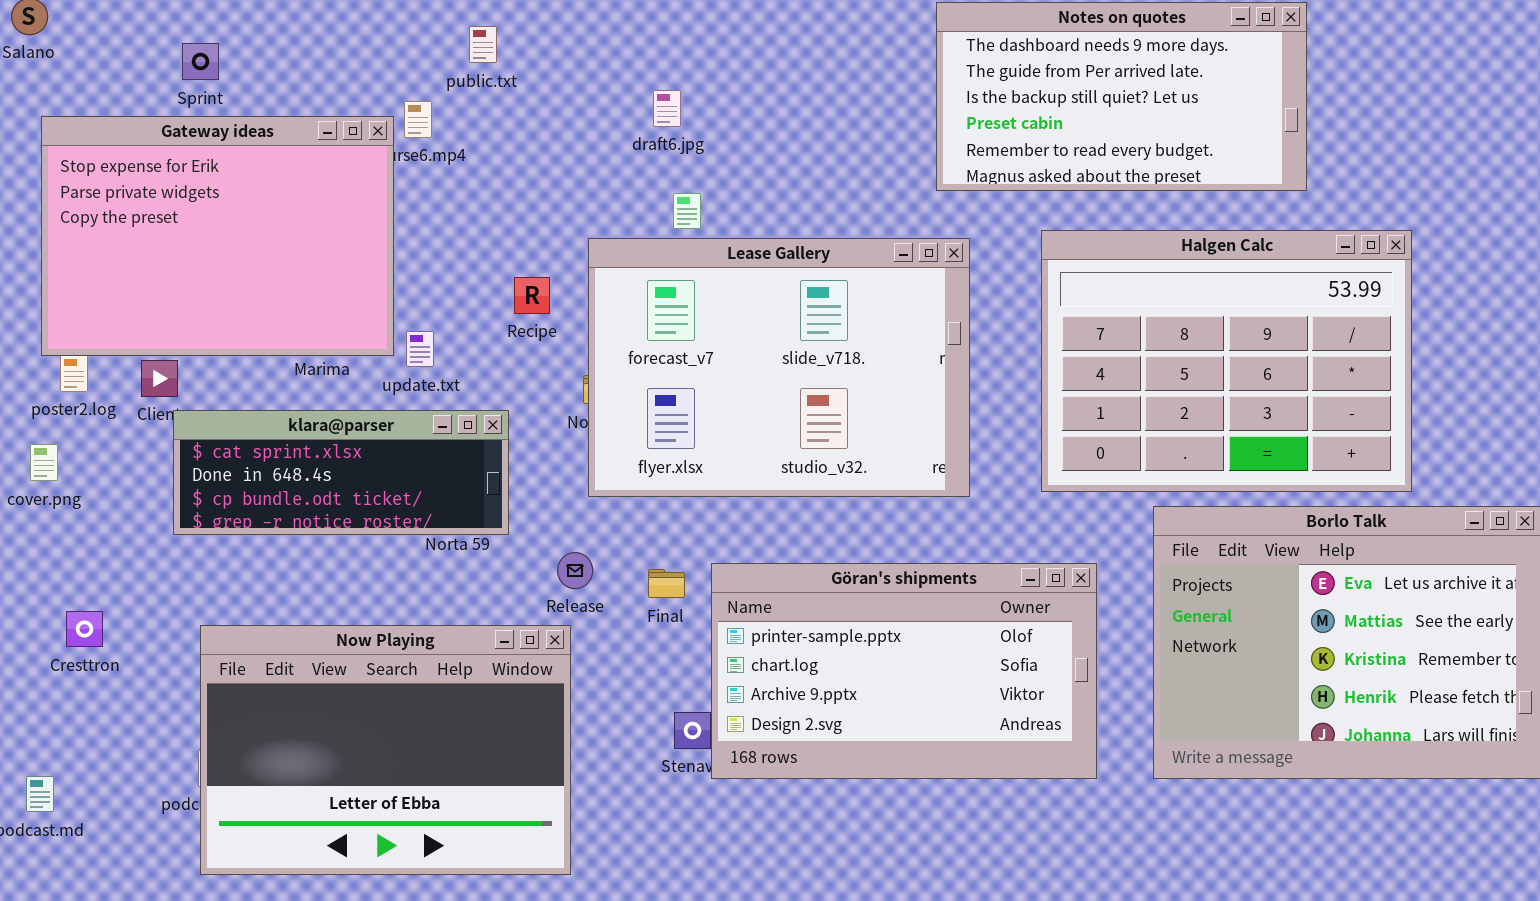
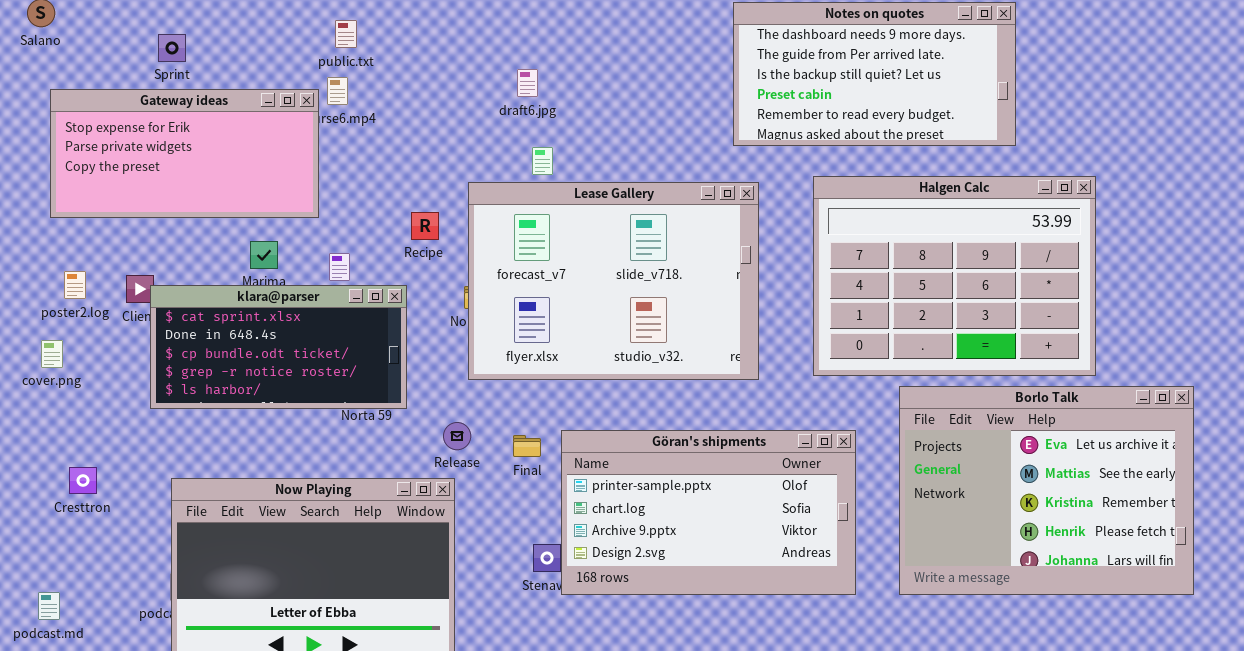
public.txt: [469,26,497,63] -> [335,20,357,48], moved
Gateway ideas: [41,116,394,356] -> [50,89,319,218], resized
klara@parser: [173,410,509,535] -> [150,285,407,409], resized

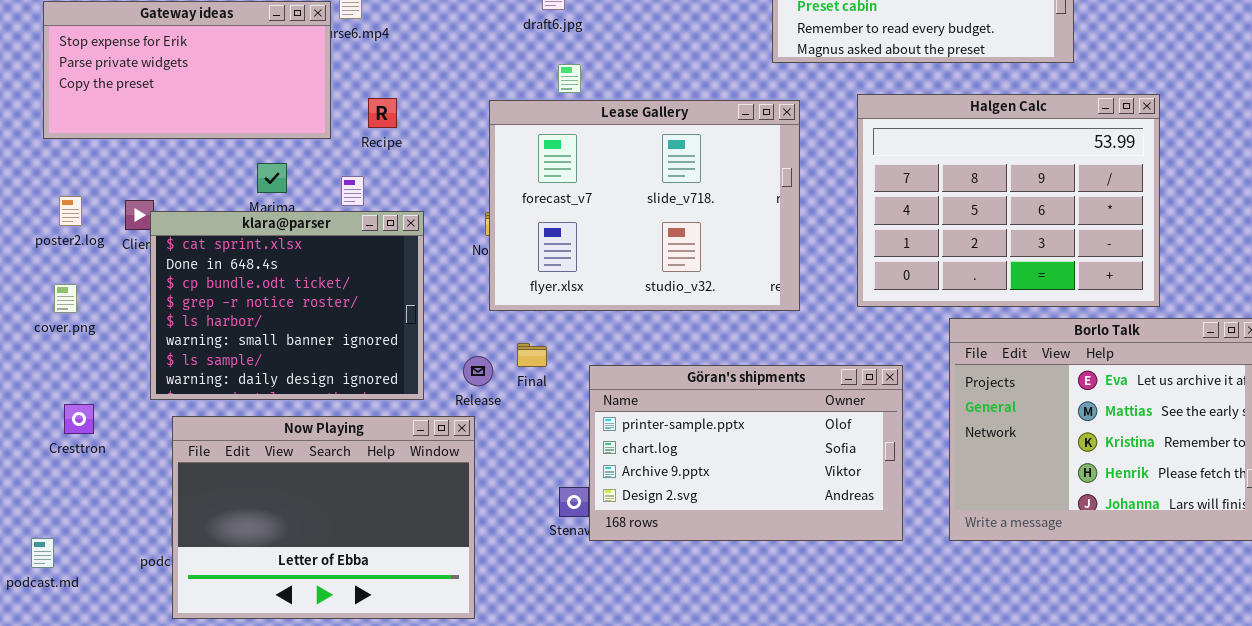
Recipe: [411,212,439,240] -> [368,98,397,128], moved
klara@parser: [150,285,407,409] -> [150,211,424,400], resized
cover.png: [41,340,63,368] -> [54,284,77,313], moved
Final: [513,435,541,457] -> [517,343,547,367], moved

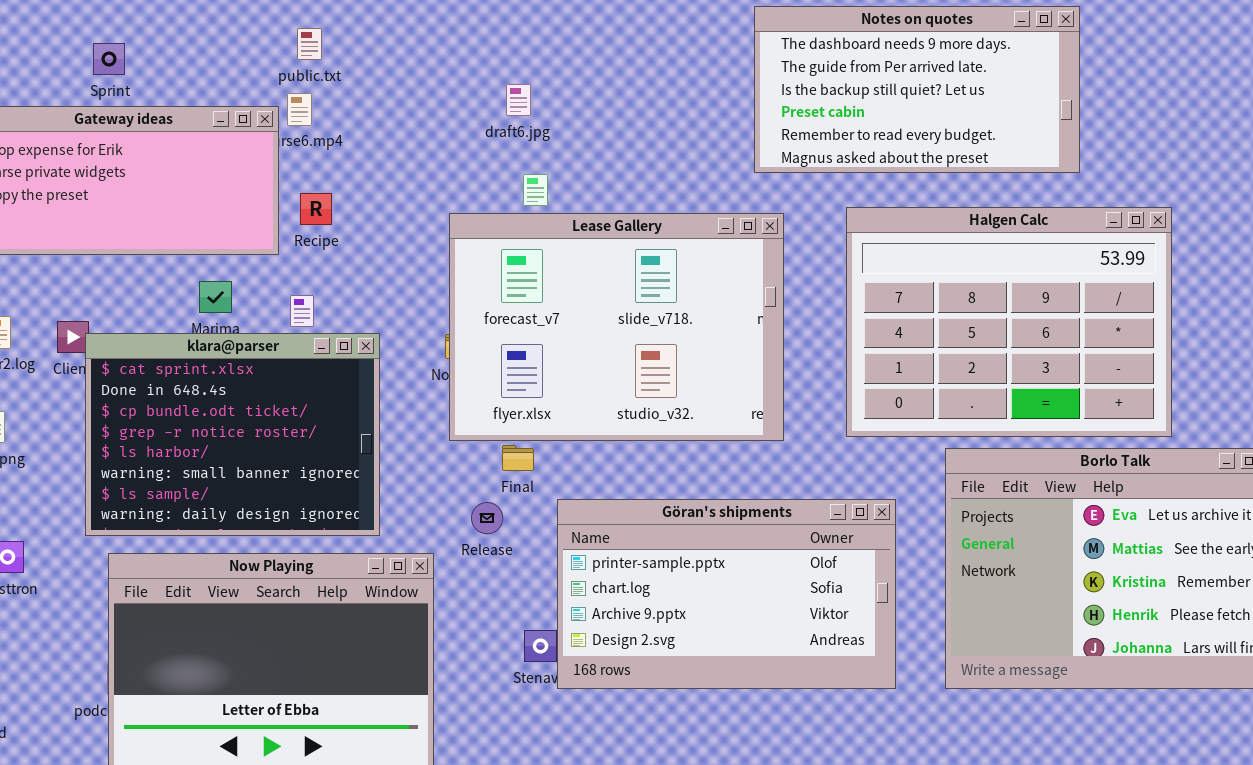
Recipe: [368,98,397,128] -> [300,193,332,225], moved
Final: [517,343,547,367] -> [502,445,534,471], moved
Release: [463,356,493,386] -> [471,502,503,534], moved

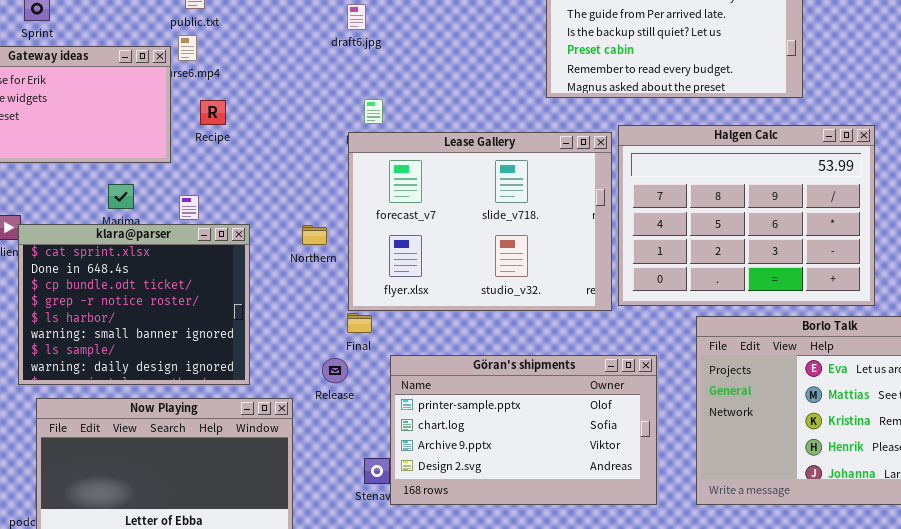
draft6.jpg: [506,84,531,116] -> [347,4,366,30], moved
Recipe: [300,193,332,225] -> [200,100,226,125], moved
Lease Gallery: [449,213,784,441] -> [348,132,612,311], moved

